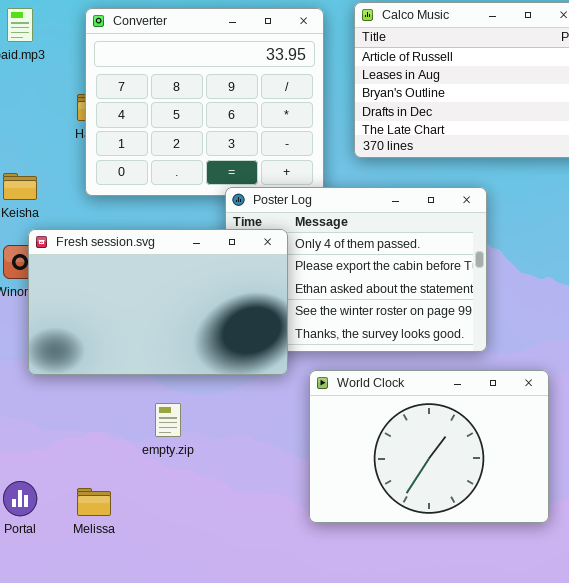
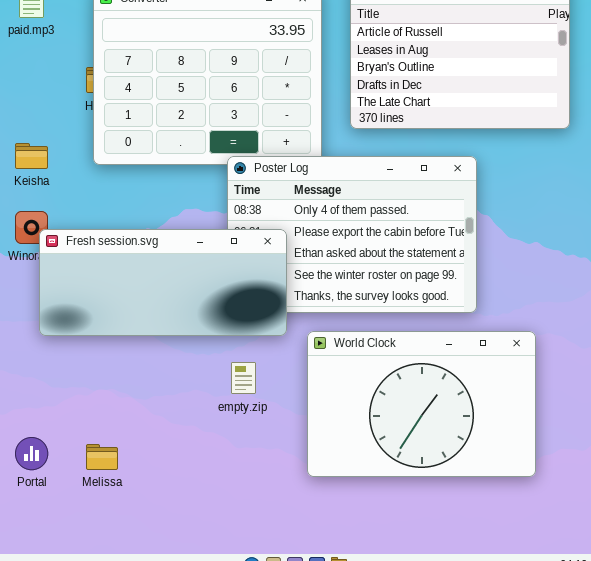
Fresh session.svg: [28,229,288,375] -> [39,229,287,336], resized
empty.zip: [155,403,181,437] -> [231,362,256,394], moved

